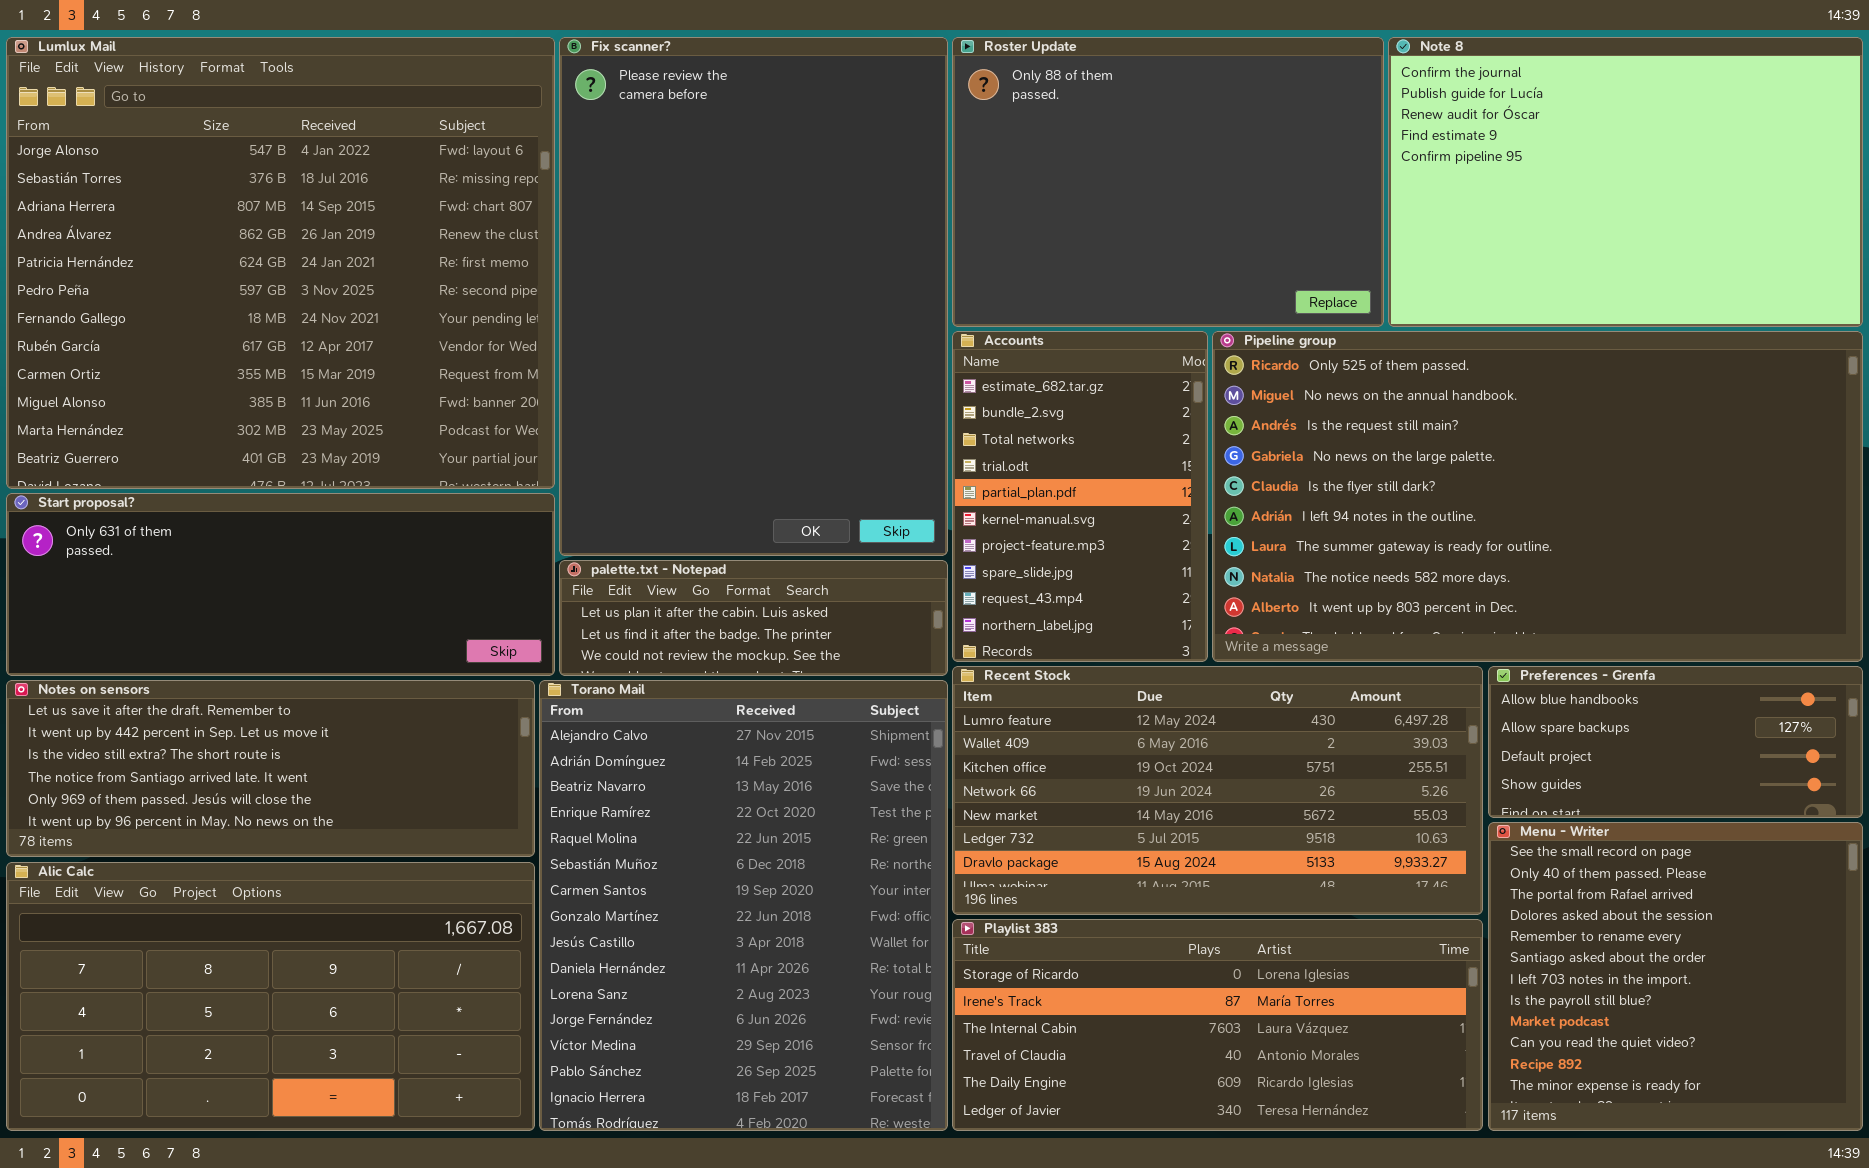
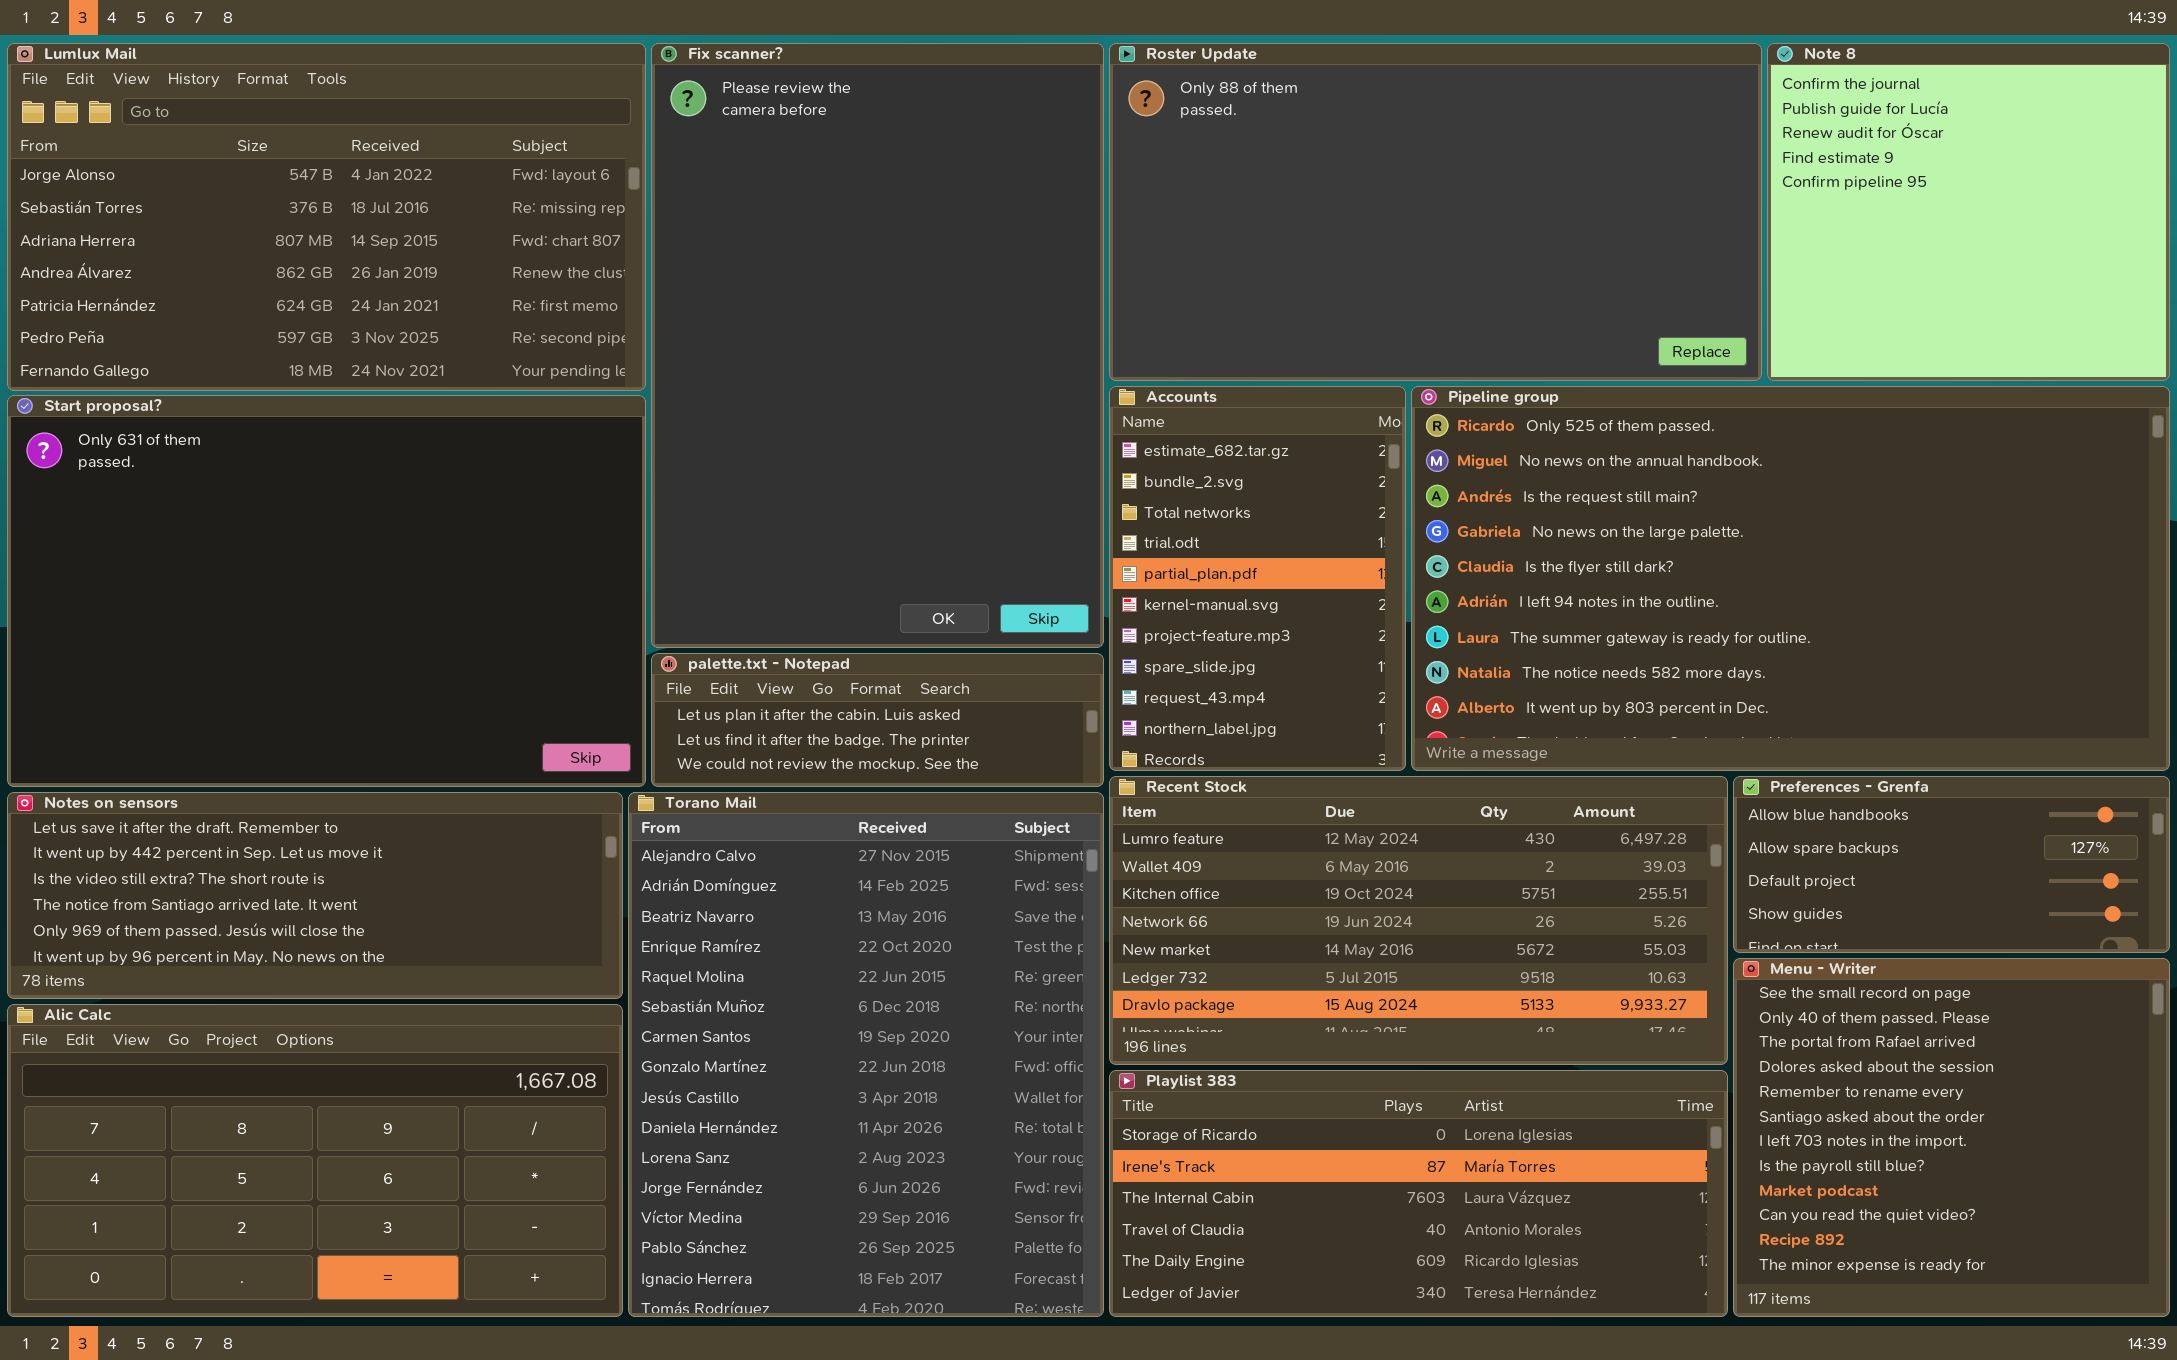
Lumlux Mail: [6,37,555,489] -> [7,43,646,391], resized
Roster Update: [952,37,1384,327] -> [1109,43,1762,381], resized
Note 8: [1388,37,1863,327] -> [1767,43,2170,381], resized
Start proposal?: [6,493,555,676] -> [7,395,646,787], resized

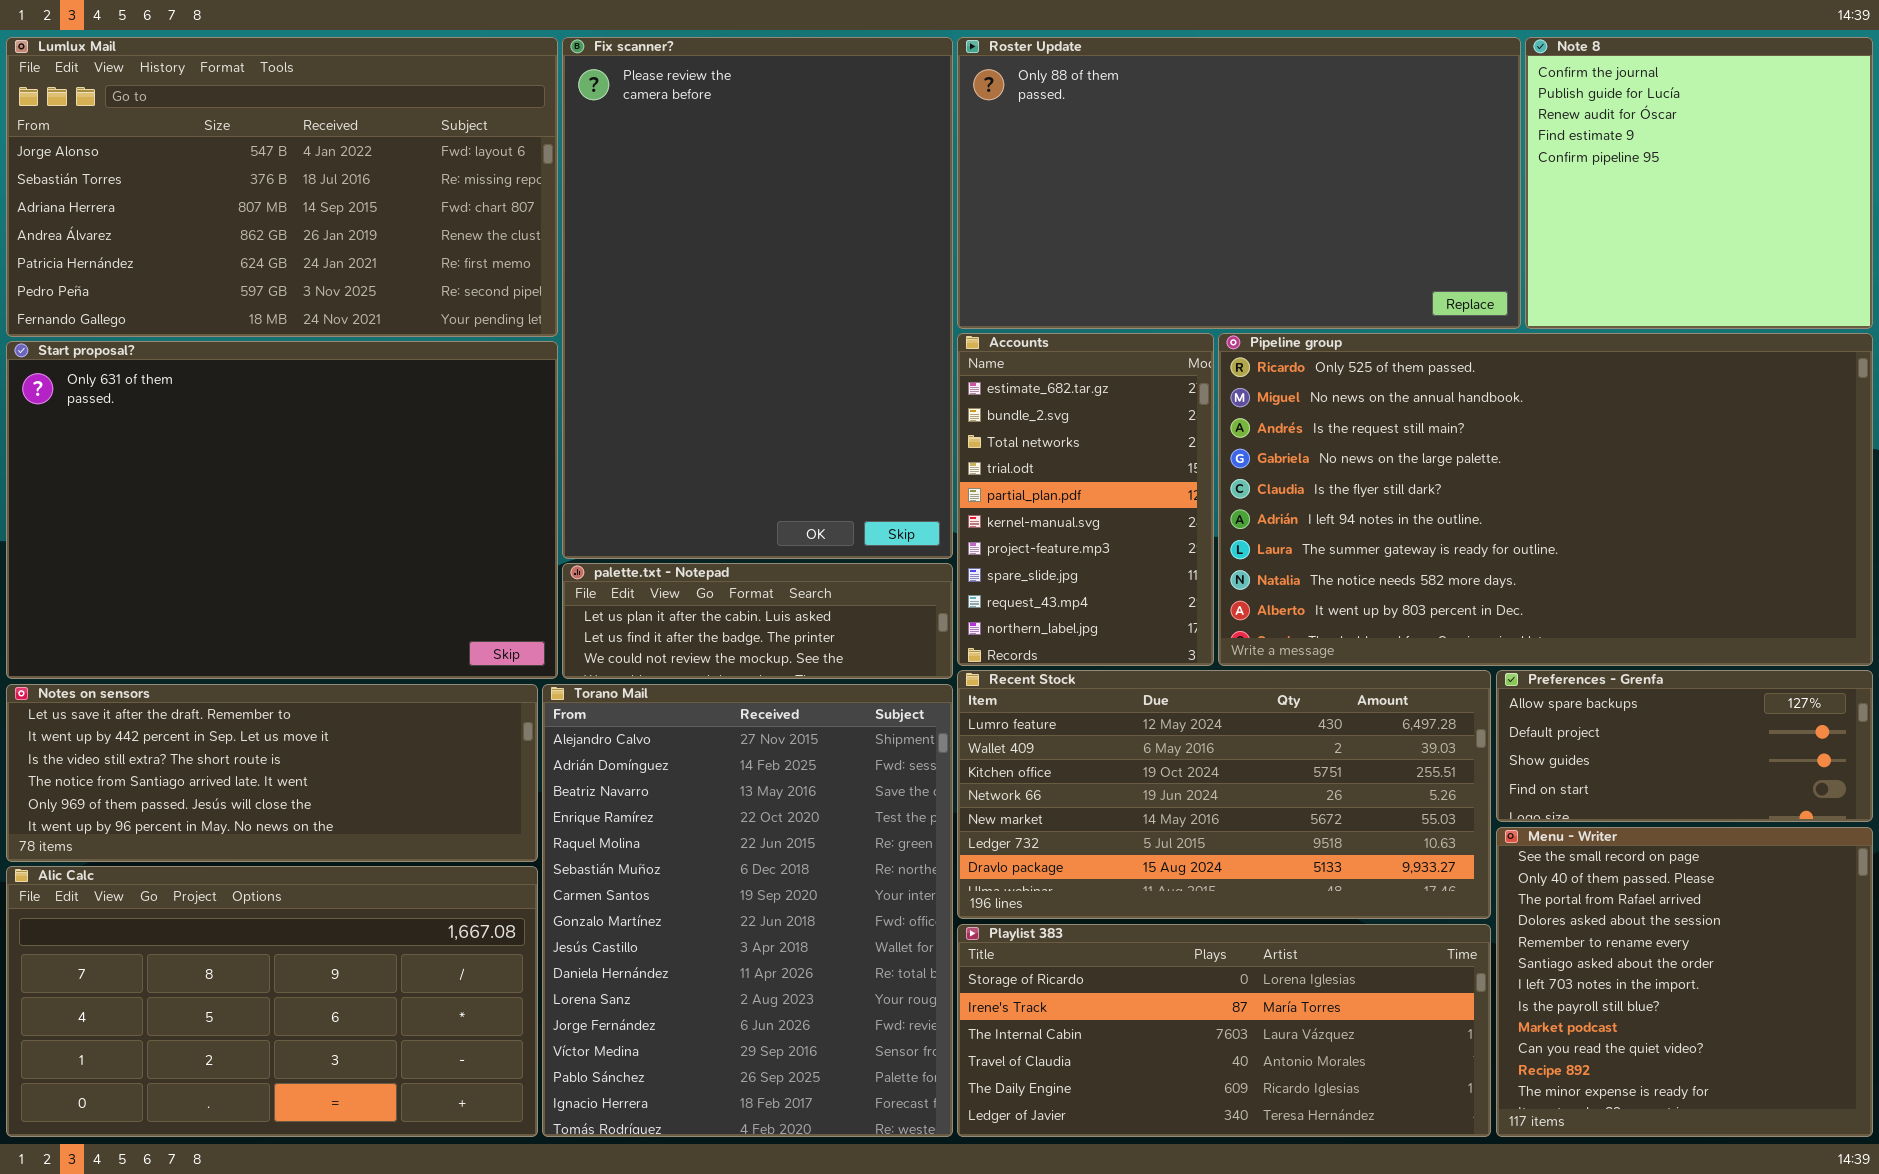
Preferences - Grenfa: [1733,776,2170,953] -> [1496,670,1873,822], scrolled down 1 row

